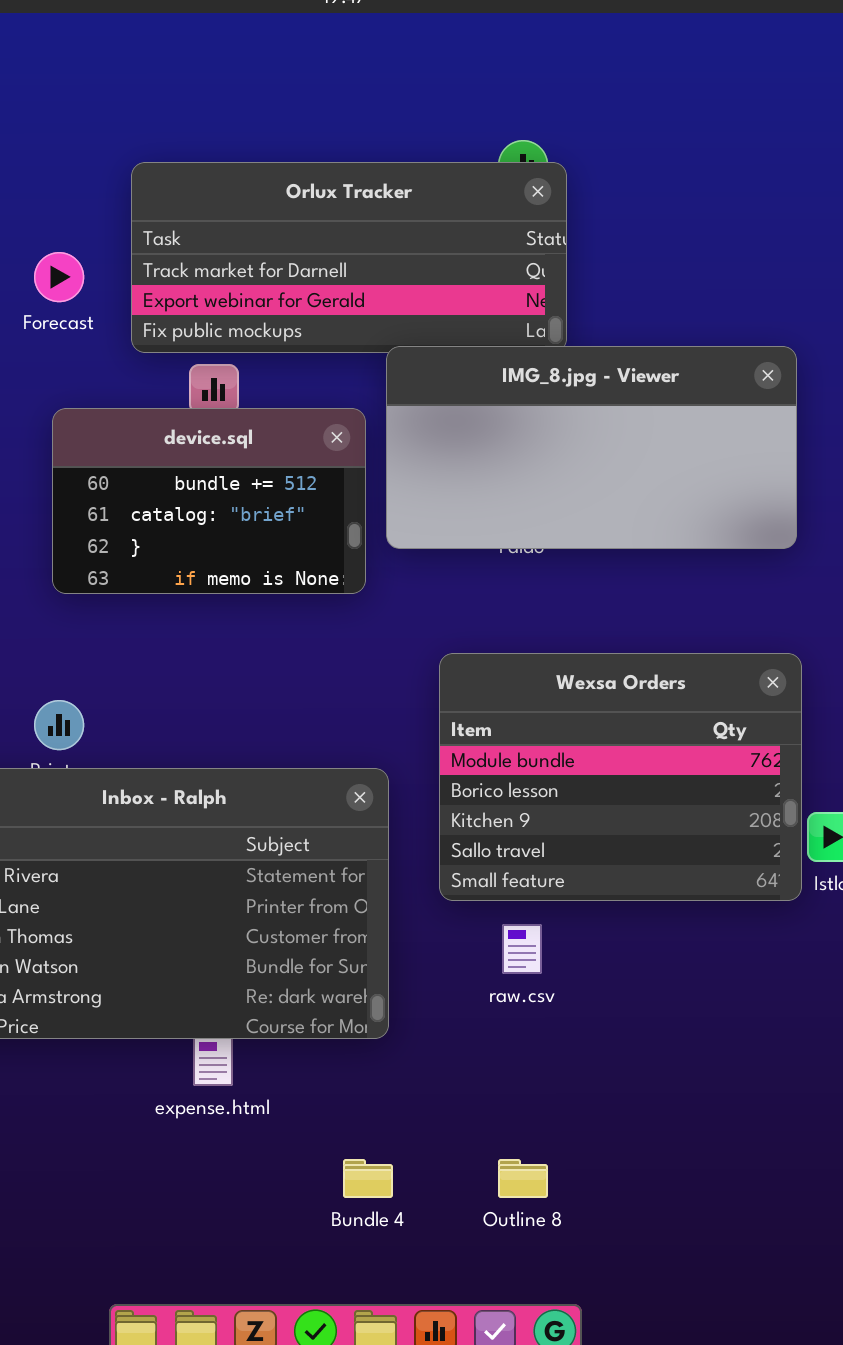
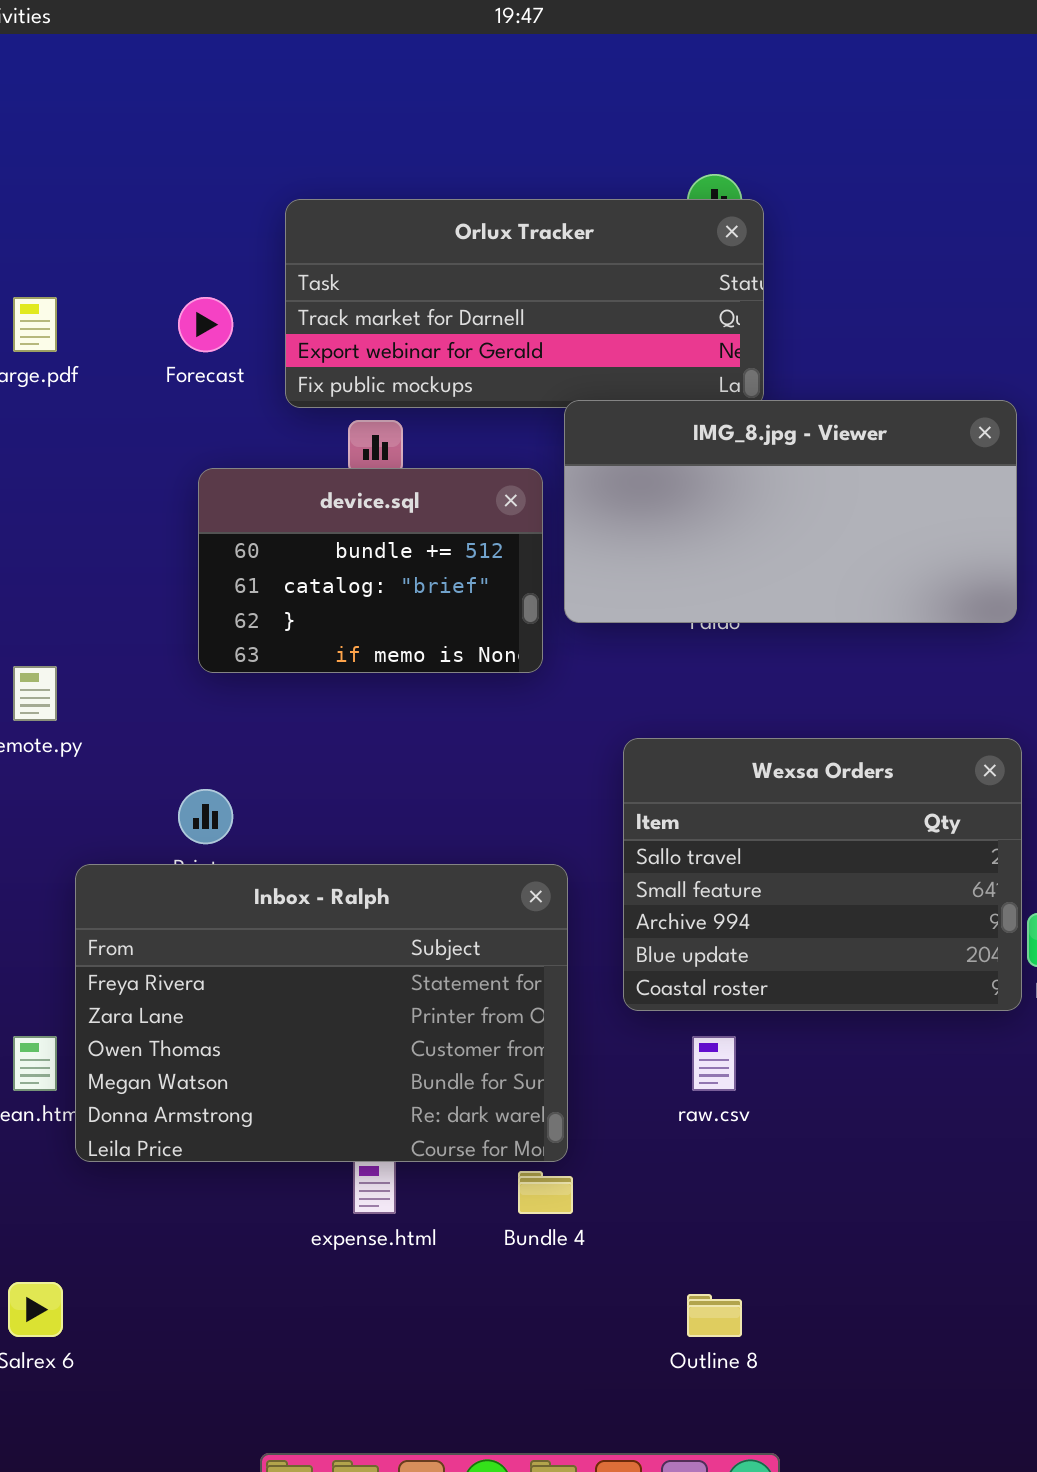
Wexsa Orders: [439,653,802,901] -> [623,738,1022,1011], scrolled down 3 rows
Bundle 4: [343,1159,393,1198] -> [518,1171,573,1214], moved

